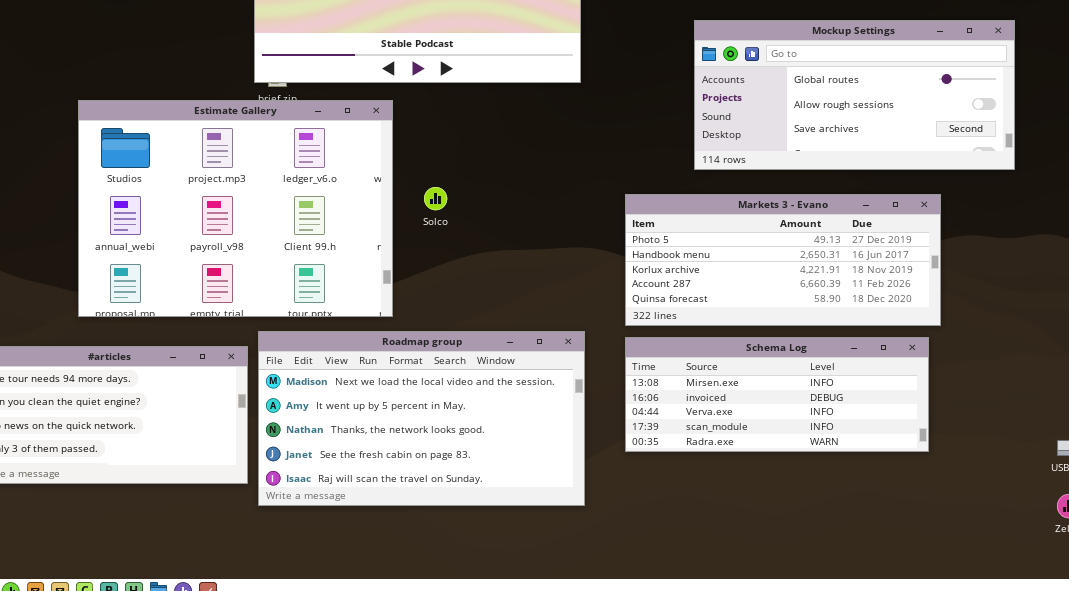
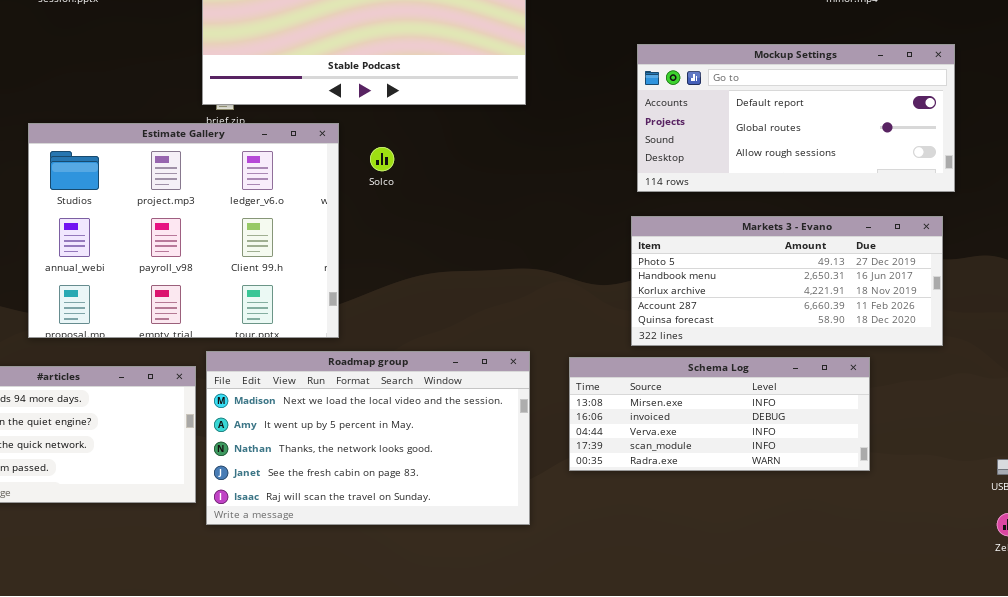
Mockup Settings: [694,20,1015,170] -> [637,44,955,192], scrolled up 1 row
Solco: [424,187,447,210] -> [370,147,394,171], moved
Markets 3 - Evano: [625,194,941,326] -> [631,216,943,346], moved

